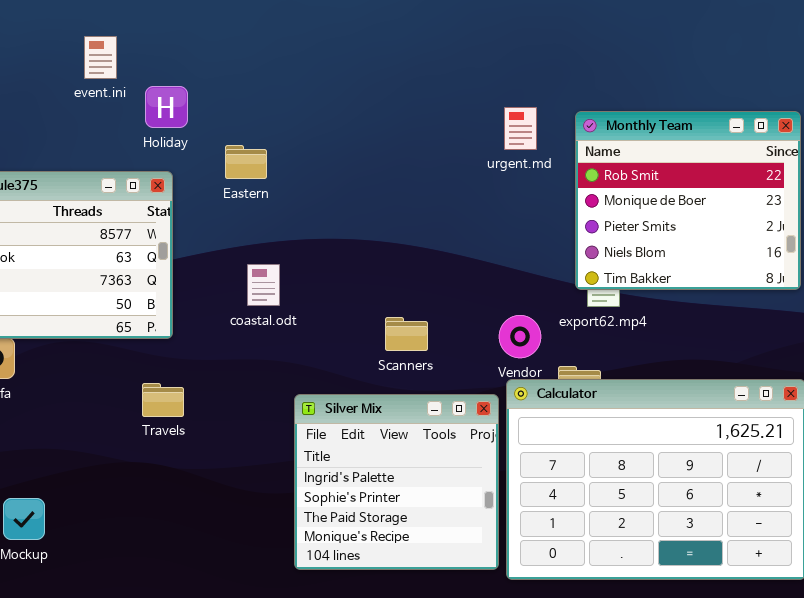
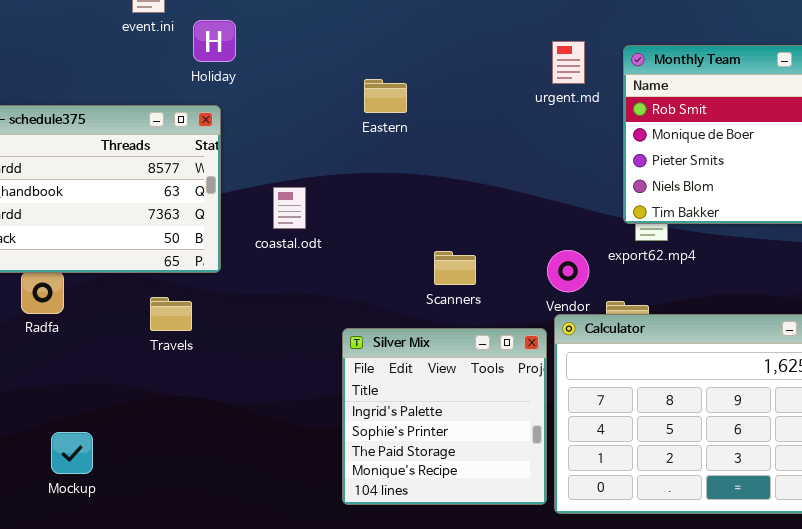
Eastern: [225,145,267,179] -> [364,79,407,113], moved
coastal.odt: [247,264,280,306] -> [273,187,306,229], moved
Travels: [142,383,184,417] -> [150,297,192,331], moved

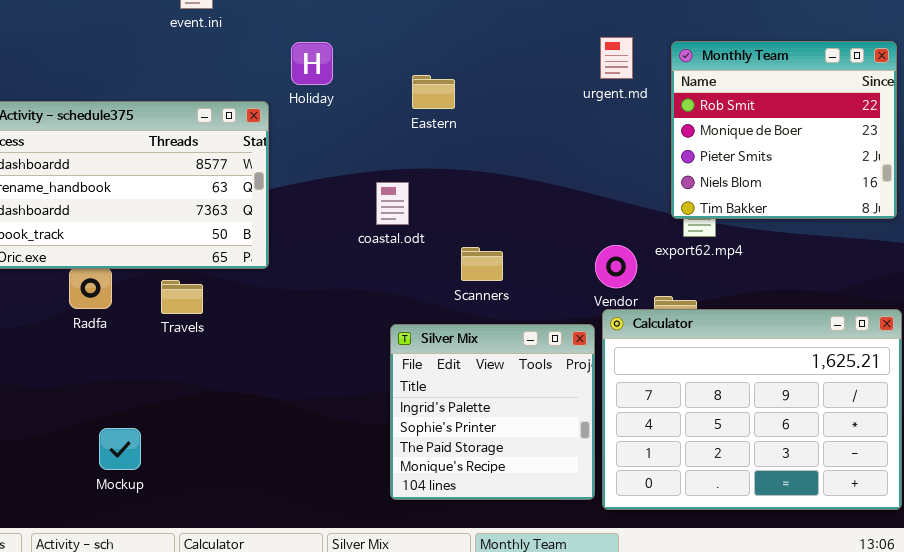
Holiday: [193,20,236,62] -> [291,42,333,85], moved
coastal.odt: [273,187,306,229] -> [376,182,409,225], moved
Scanners: [434,251,476,285] -> [461,247,503,281], moved
Travels: [150,297,192,331] -> [161,280,203,314], moved

